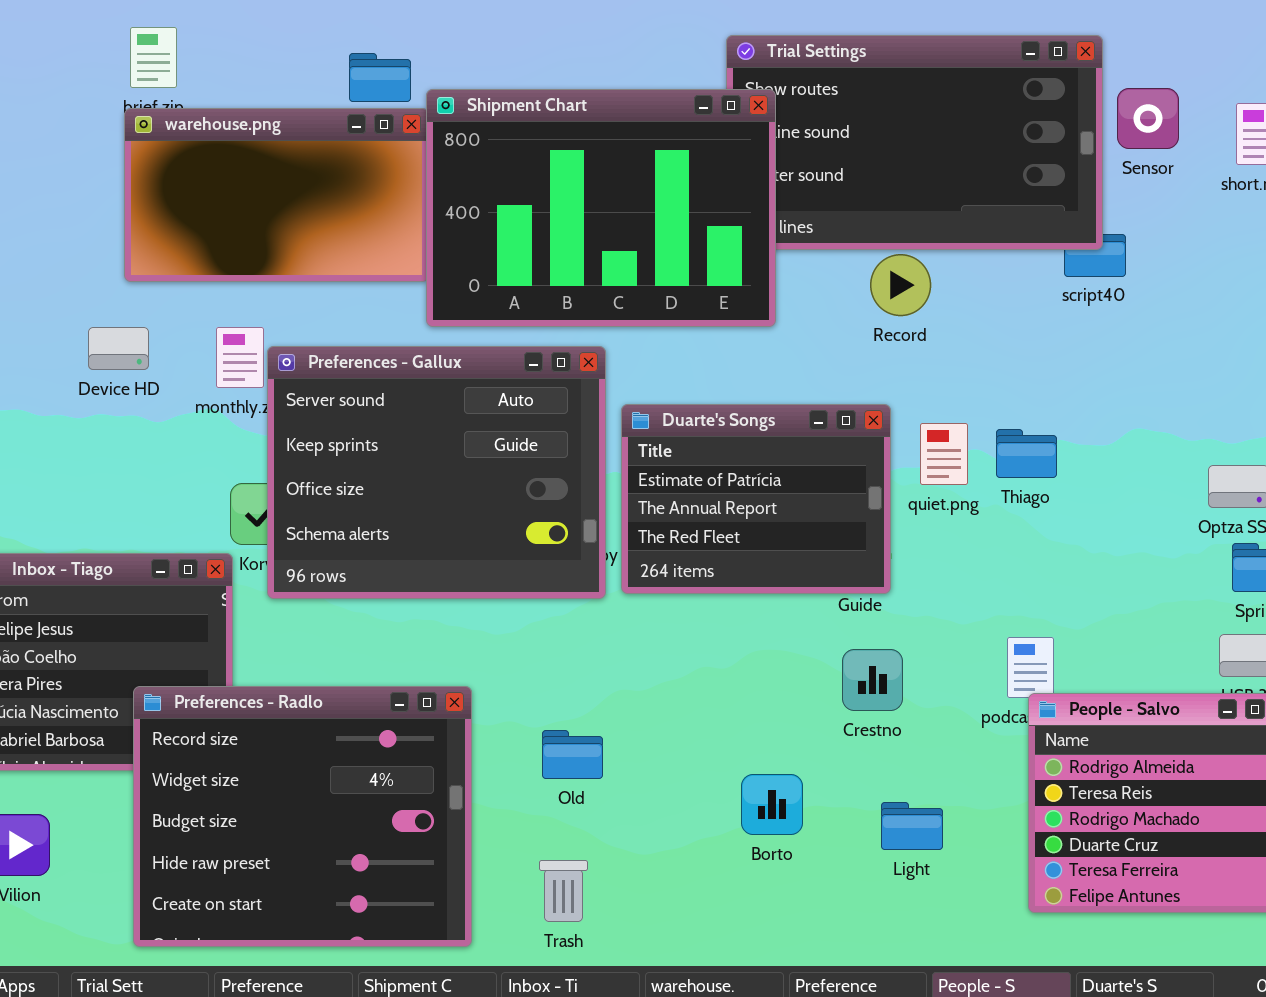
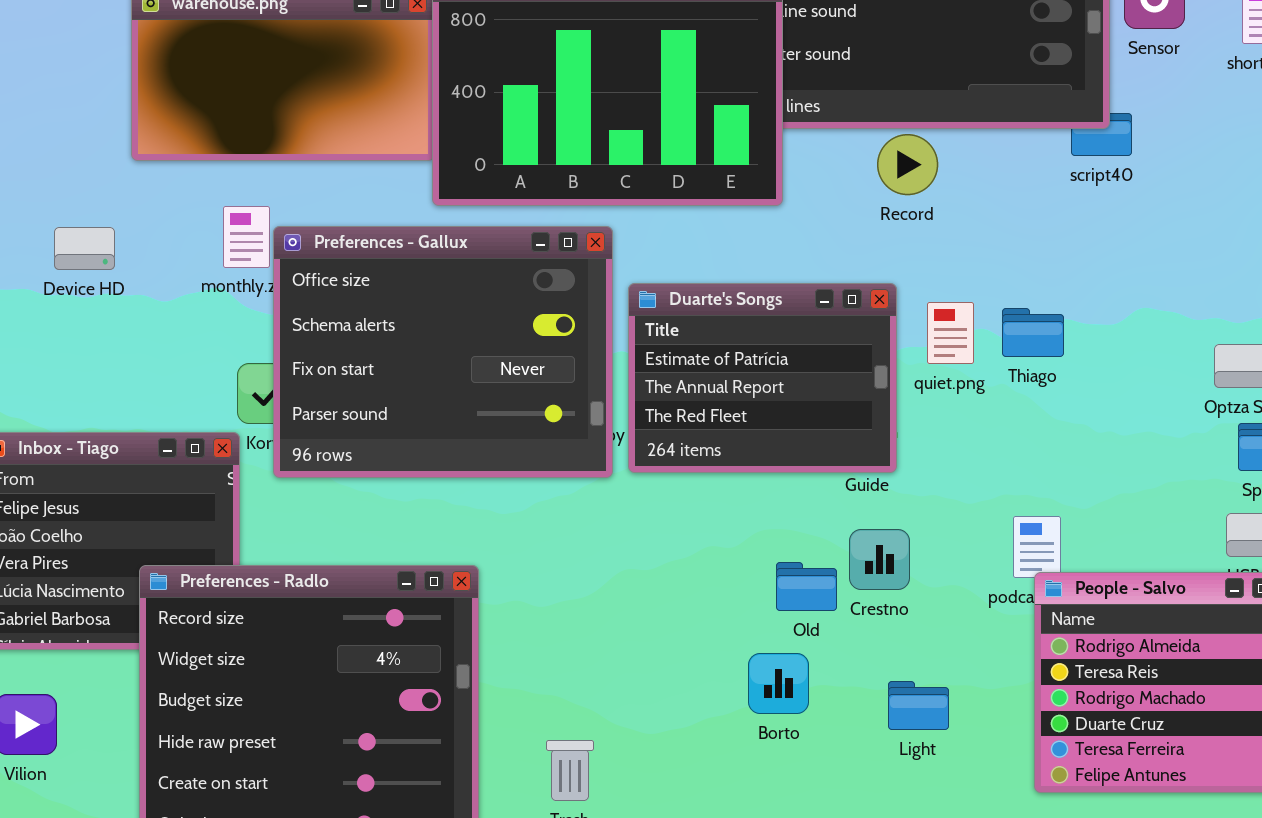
Device HD: [88,327,149,370] -> [54,227,115,270], moved
Preferences - Gallux: [267,346,606,599] -> [273,226,613,478], scrolled down 2 rows
Old: [542,730,603,779] -> [776,562,837,611], moved

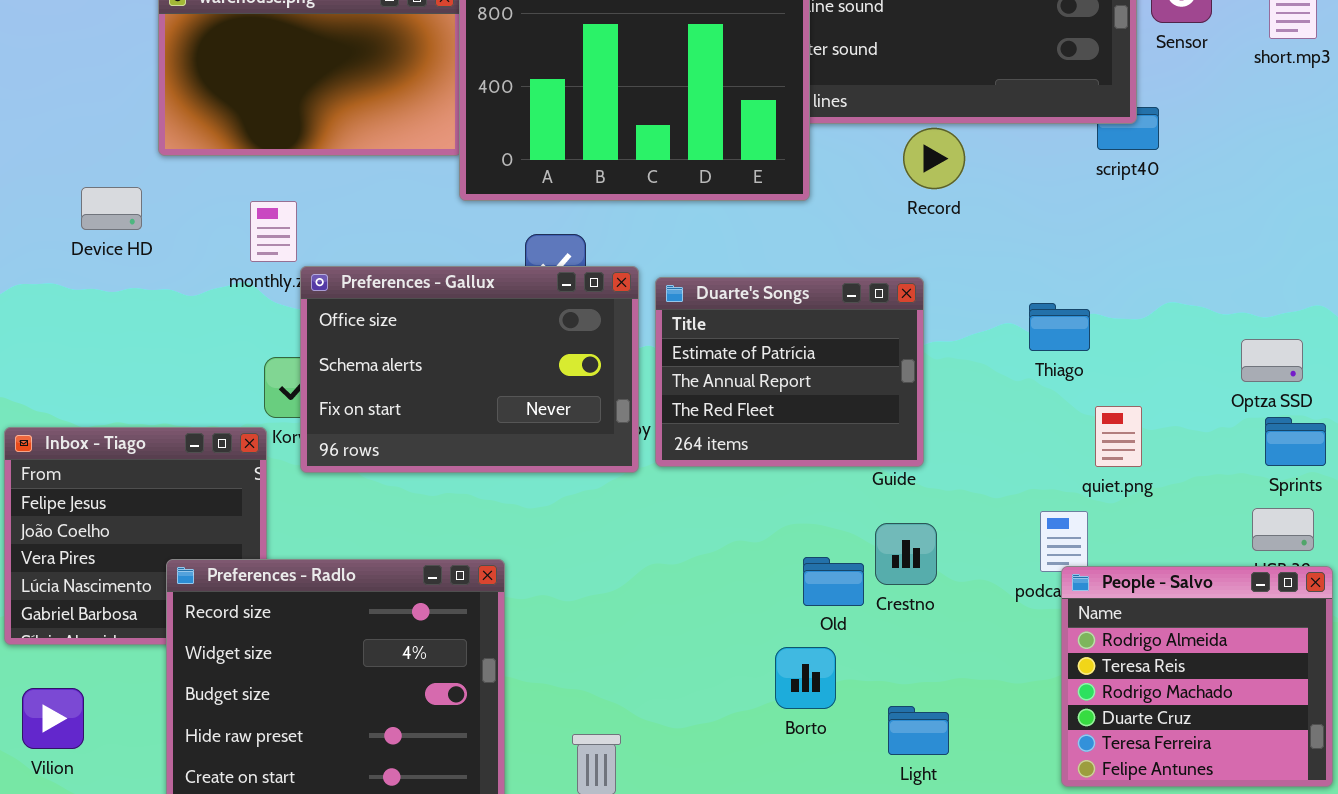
Preferences - Gallux: [273,226,613,478] -> [300,266,639,473], resized
Device HD: [54,227,115,270] -> [81,187,142,230], moved
quiet.png: [927,302,974,364] -> [1095,406,1142,467], moved
Light: [888,681,949,730] -> [888,706,949,755], moved

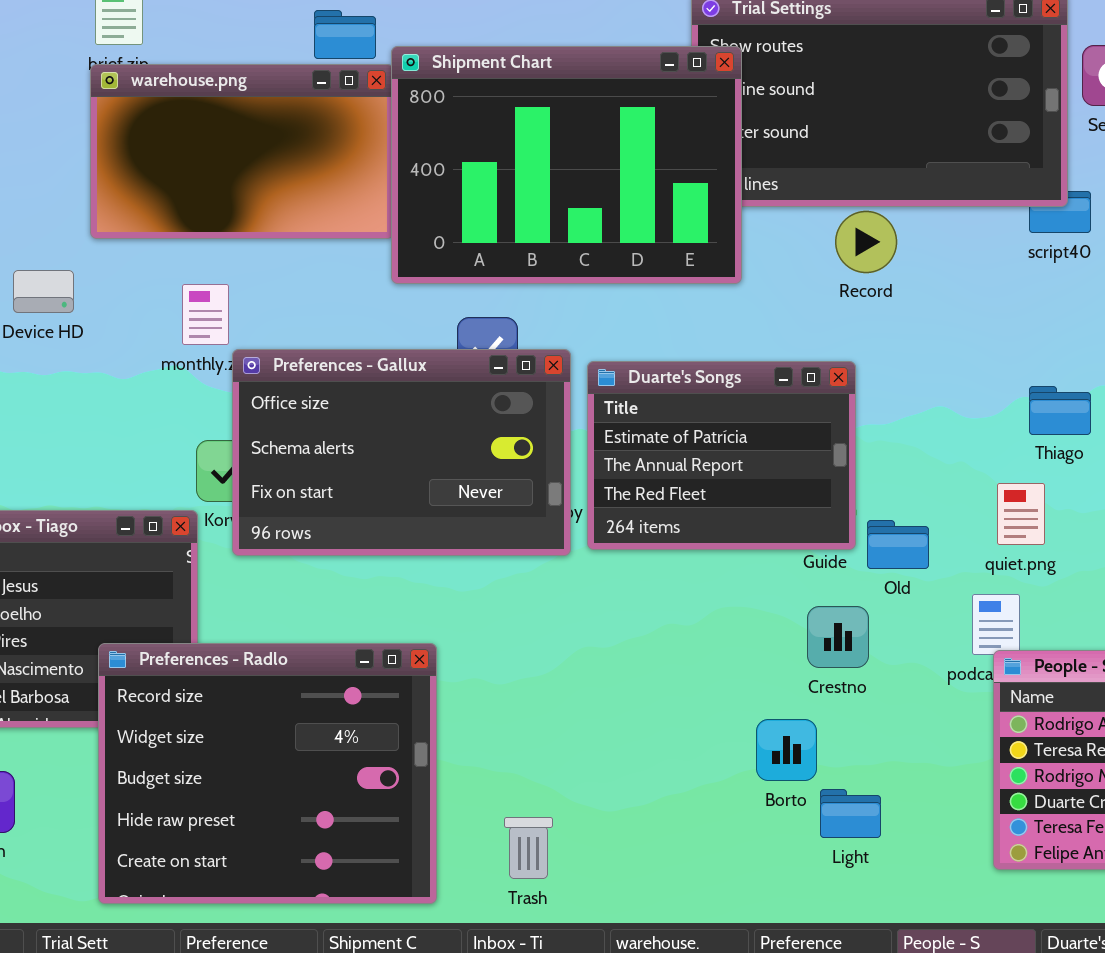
Thiago: [1029,303,1090,351] -> [1029,386,1091,435], moved
quiet.png: [1095,406,1142,467] -> [997,483,1045,545], moved
Old: [803,557,864,606] -> [867,520,929,569], moved
Borto: [775,647,836,709] -> [756,719,817,781], moved

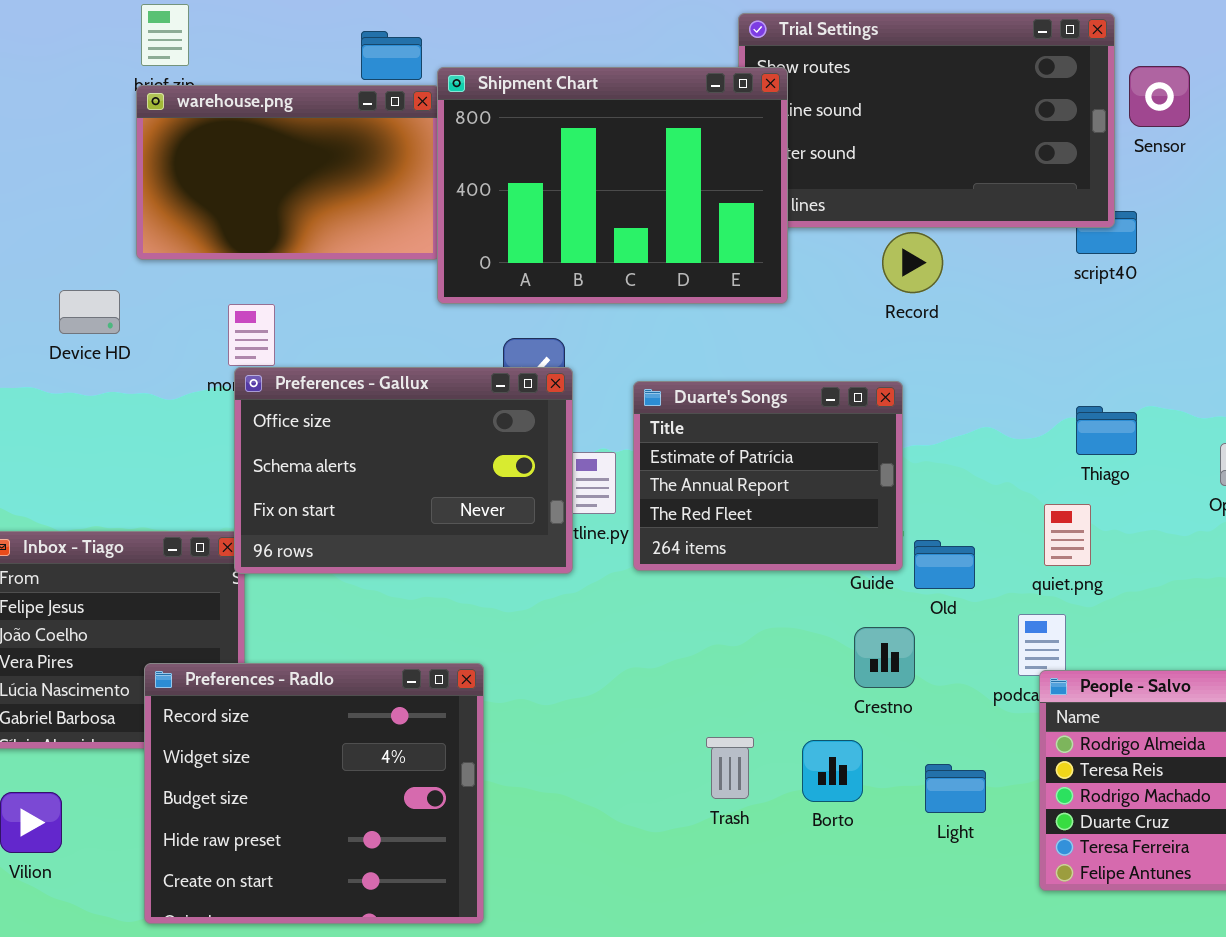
Preferences - Gallux: [232,349,571,556] -> [234,367,573,574], moved
Light: [820,789,881,838] -> [925,764,986,813], moved
Trash: [504,817,553,879] -> [706,737,754,799], moved

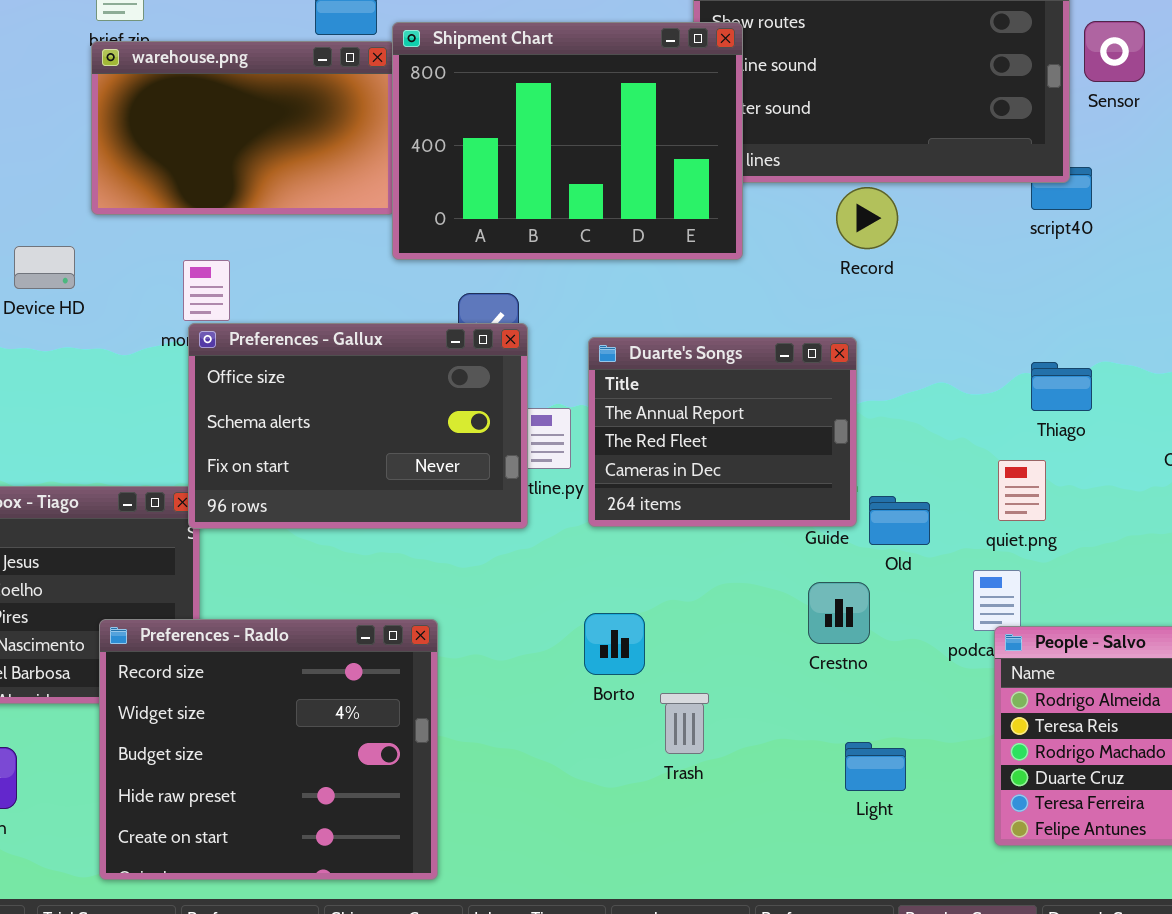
Duarte's Songs: [633,381,903,571] -> [588,337,857,527], scrolled down 1 row
Borto: [802,740,863,802] -> [584,613,645,675], moved
Light: [925,764,986,813] -> [845,742,906,791], moved

